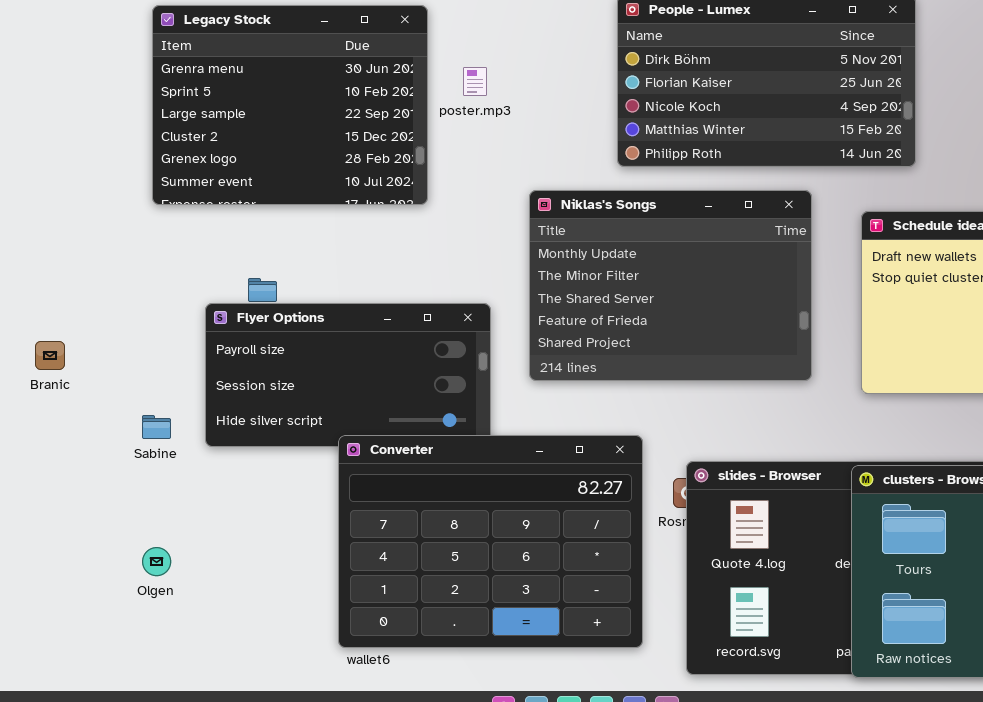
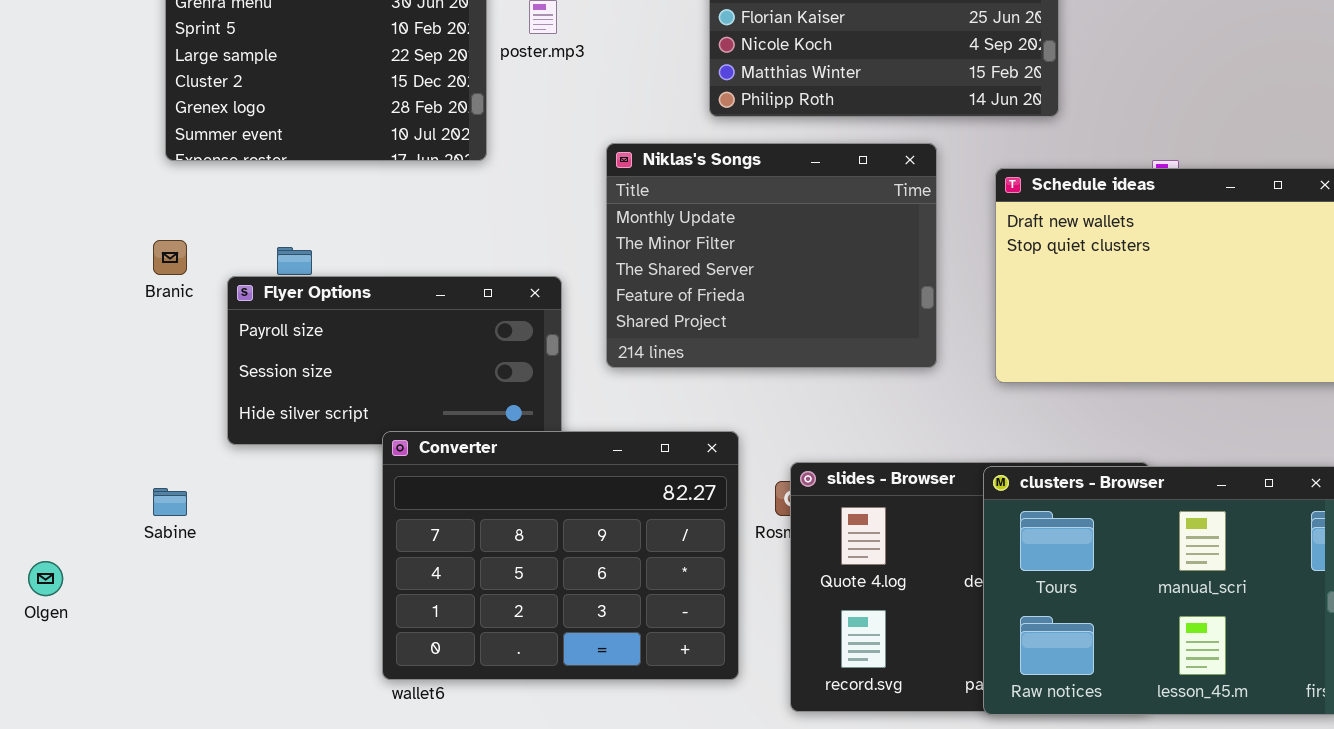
Branic: [35,341,65,370] -> [153,240,187,275], moved
Sabine: [142,415,171,439] -> [153,488,187,516], moved
Olgen: [142,547,171,576] -> [28,561,63,596], moved

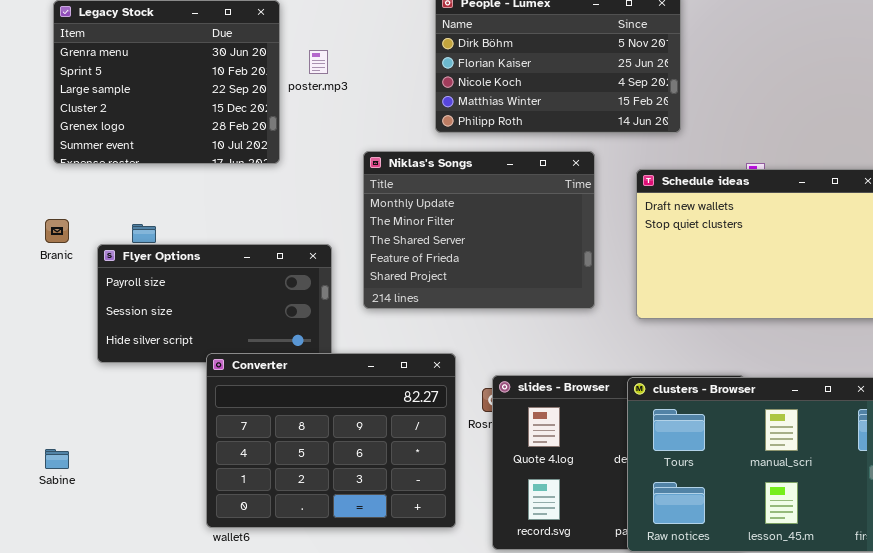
Sabine: [153,488,187,516] -> [45,449,69,469], moved

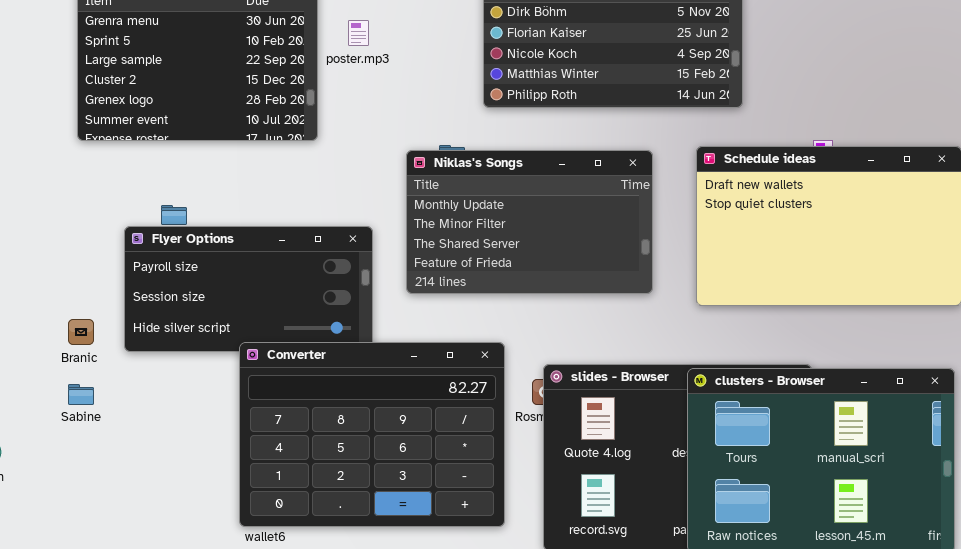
Niklas's Songs: [363,151,595,309] -> [406,150,653,294], resized
Branic: [45,219,69,243] -> [68,319,94,345], moved
Sabine: [45,449,69,469] -> [68,384,94,405], moved

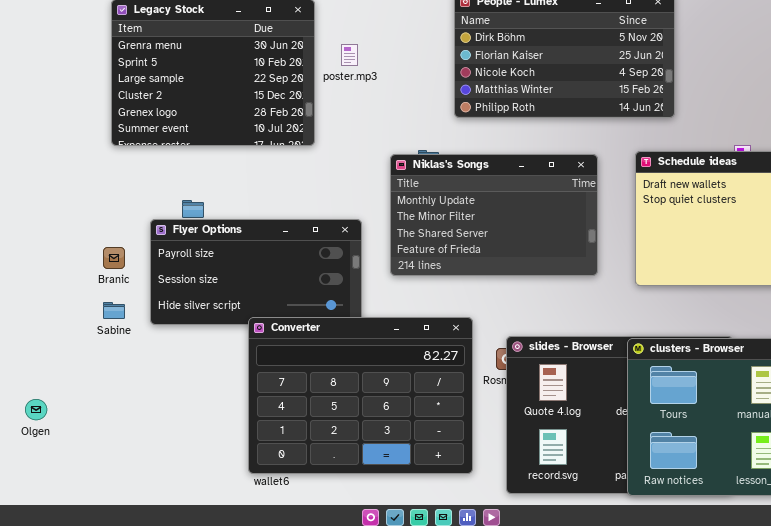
Branic: [68,319,94,345] -> [103,247,125,269], moved
Sabine: [68,384,94,405] -> [103,302,125,319], moved

